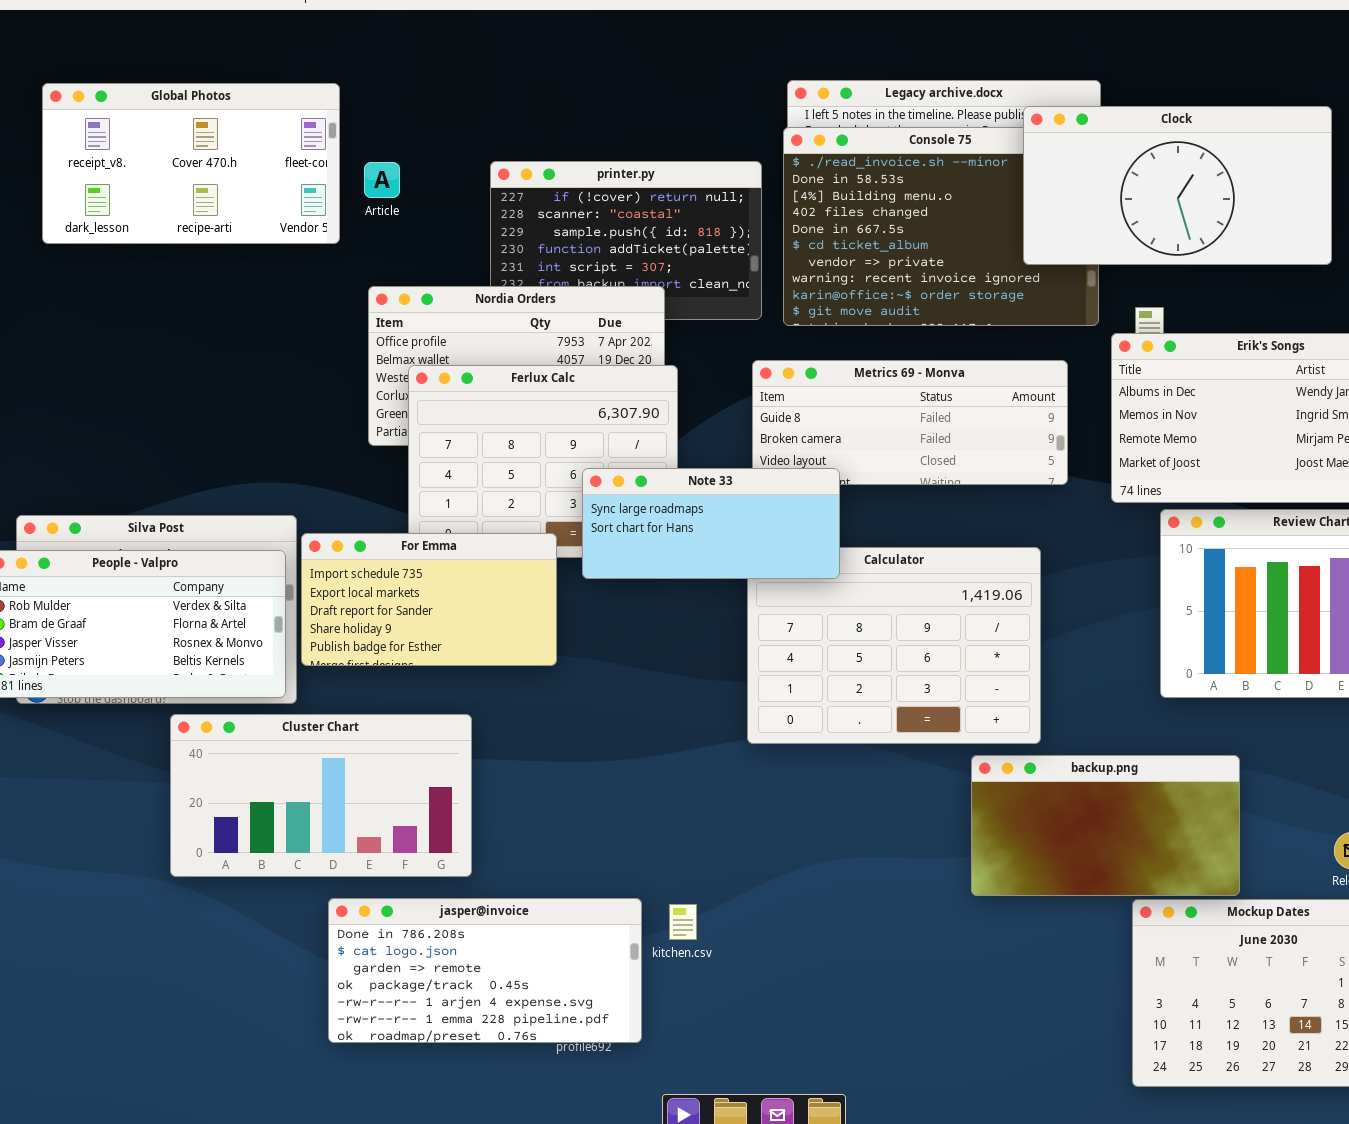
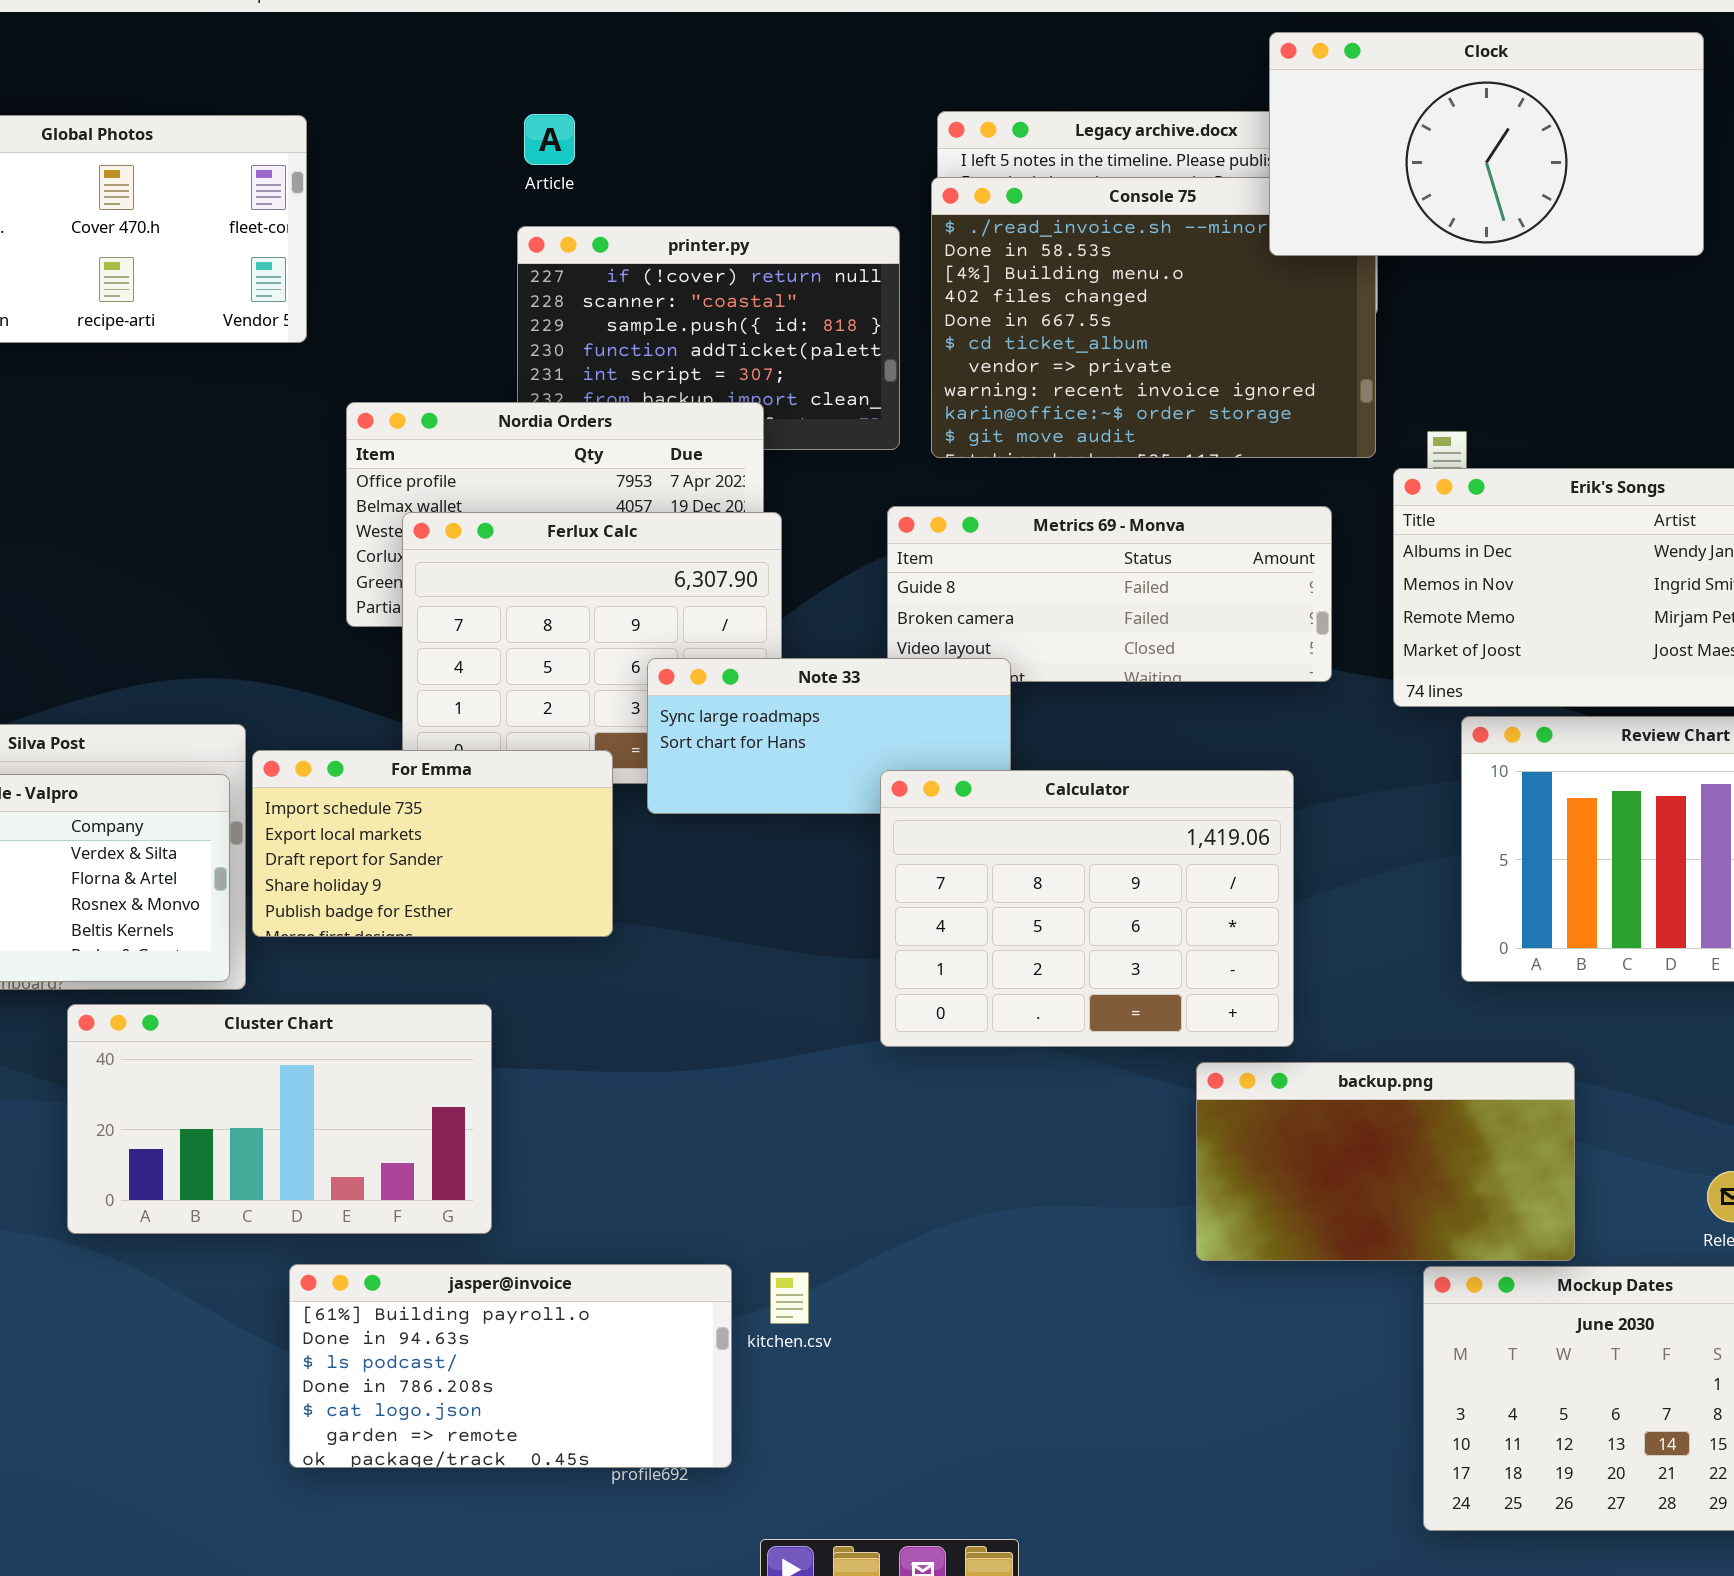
Clock: [1023,106,1332,265] -> [1269,32,1704,256], moved
Article: [364,162,400,198] -> [524,114,575,165], moved
Calculator: [747,547,1041,744] -> [880,770,1294,1047], raised
jasper@invoice: [328,898,642,1043] -> [289,1264,732,1468], scrolled up 3 rows

